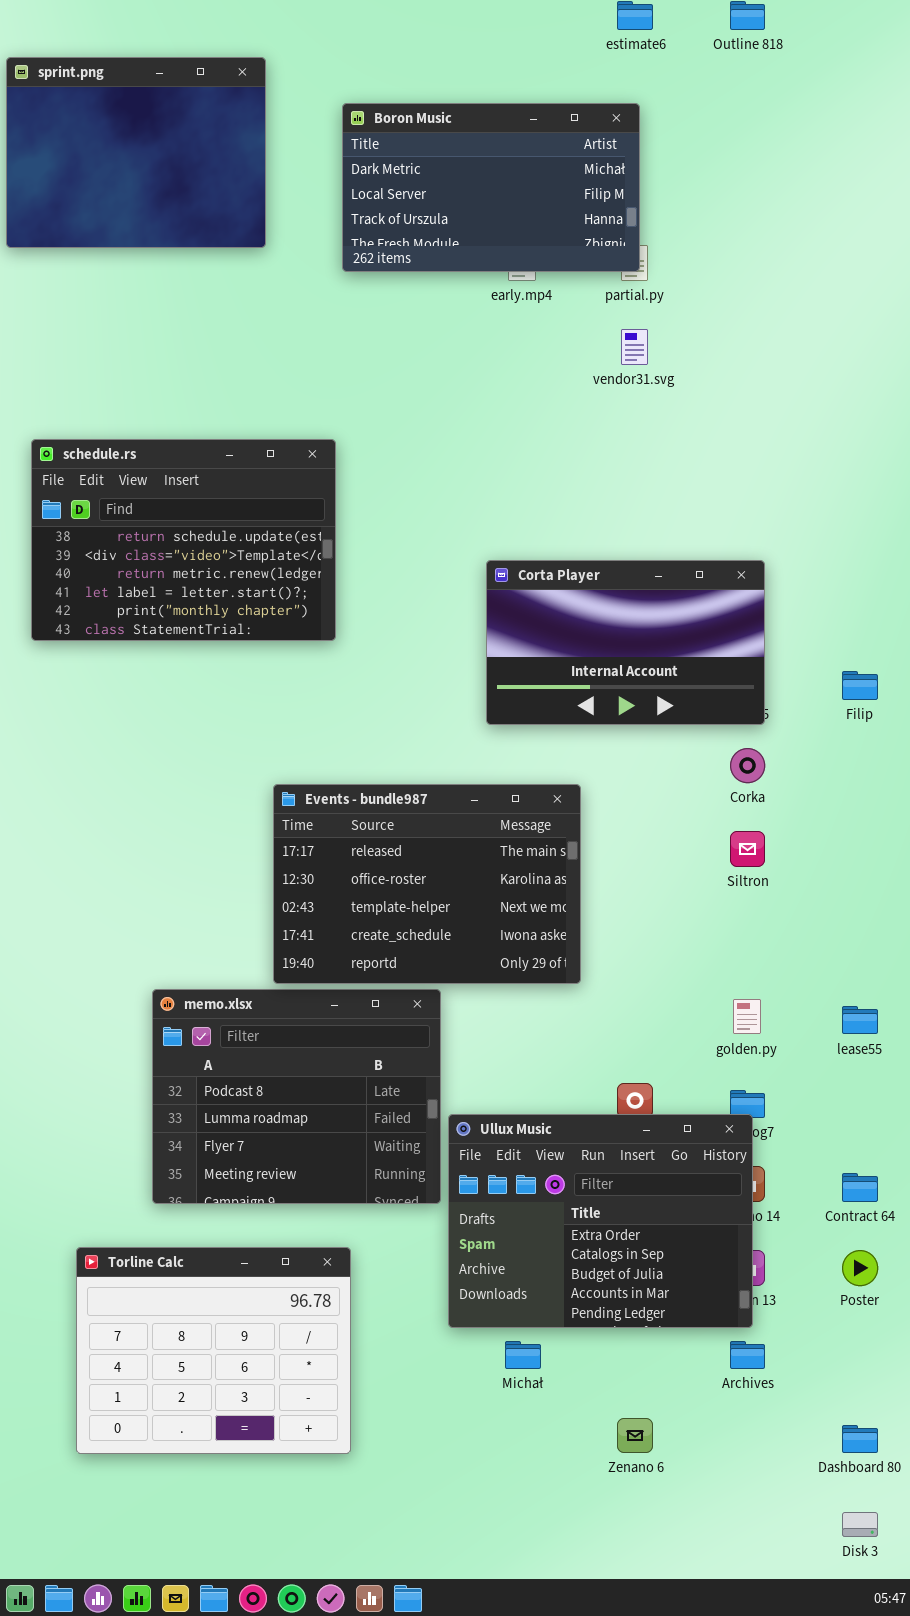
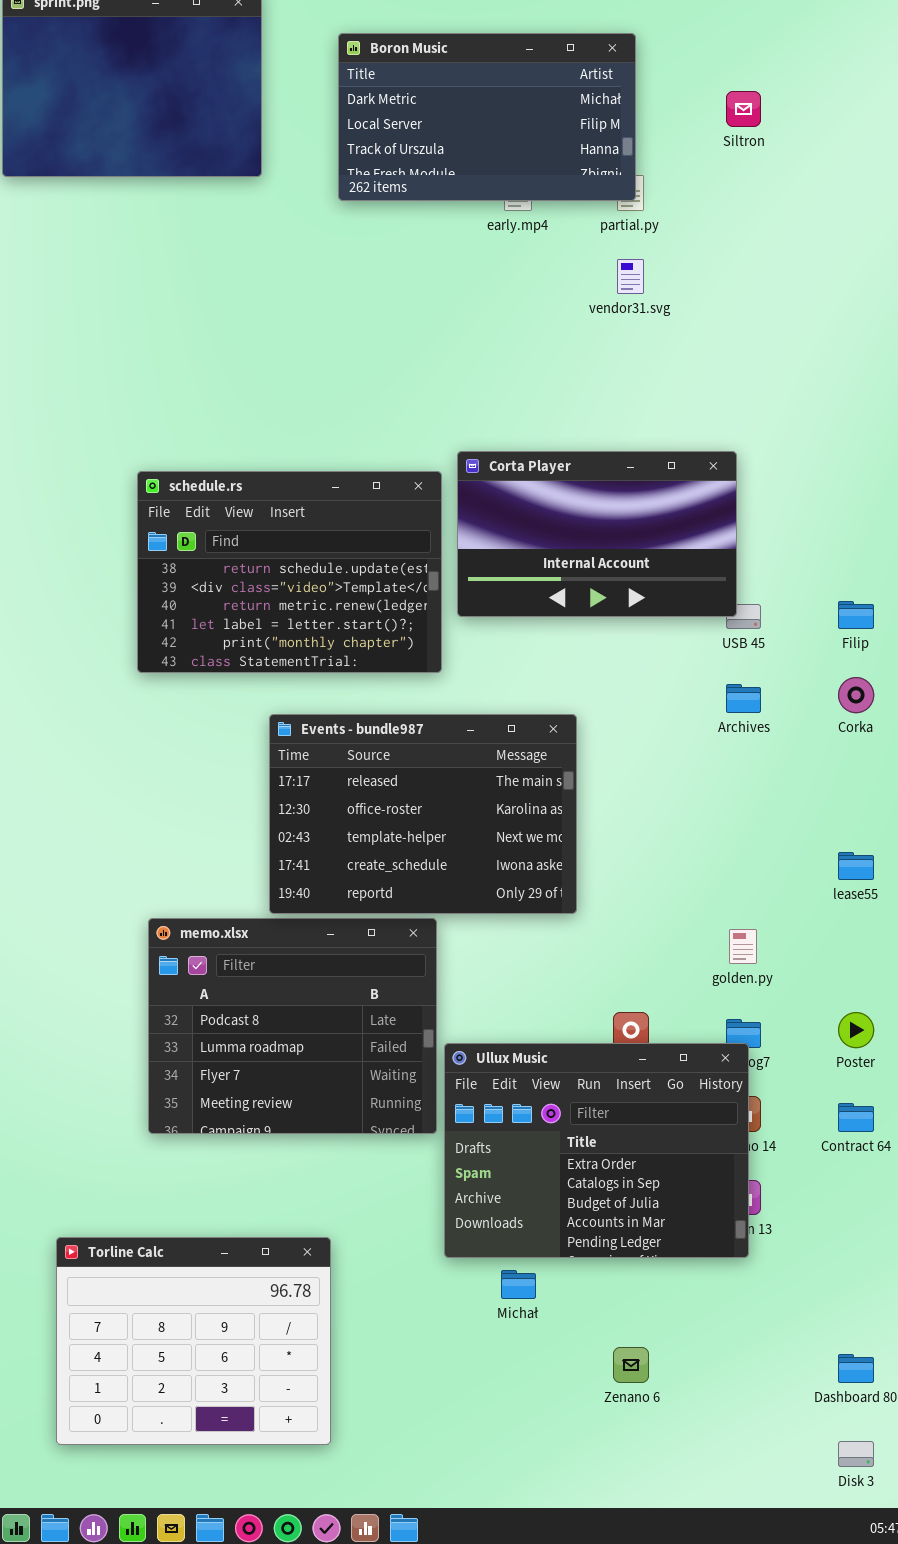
schedule.rs: [31,439,336,641] -> [137,471,442,673], moved
Corta Player: [486,560,765,725] -> [457,451,737,617], moved
Corka: [730,748,765,783] -> [838,677,874,713], moved
Siltron: [730,831,765,867] -> [726,91,761,127], moved
lease55: [842,1006,878,1034] -> [838,852,874,880], moved
Torline Calc: [76,1247,351,1454] -> [56,1237,331,1445], moved
Poster: [842,1250,878,1286] -> [838,1012,874,1048], moved
Archives: [730,1341,765,1369] -> [726,684,761,713], moved

